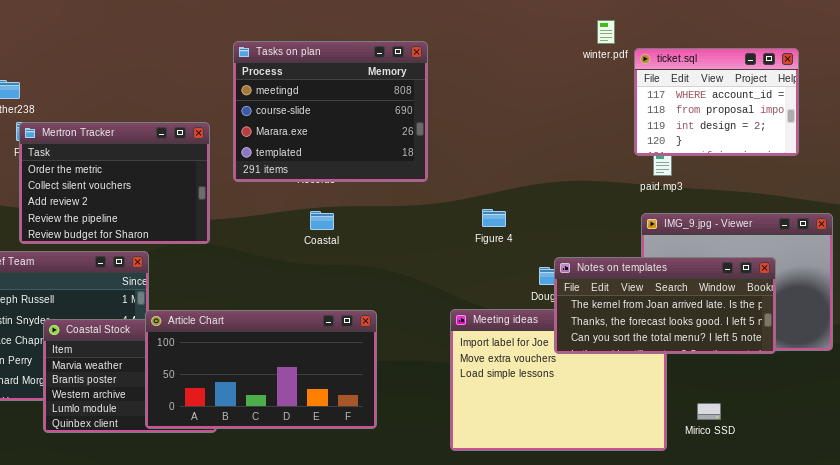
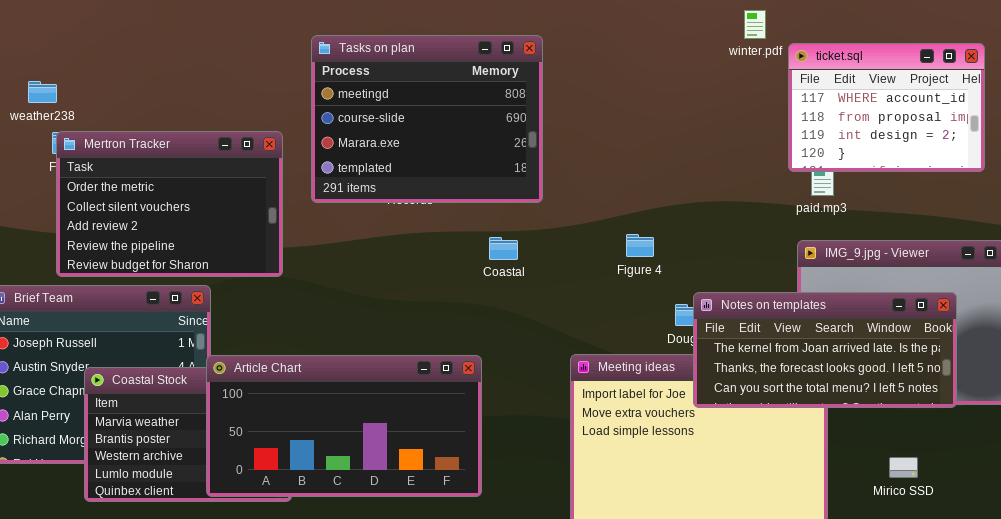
Figure 4: [482,209,506,227] -> [626,234,654,257], moved
Coastal: [310,211,334,230] -> [489,237,518,260], moved
Mirico SSD: [697,403,721,420] -> [889,457,918,478], moved

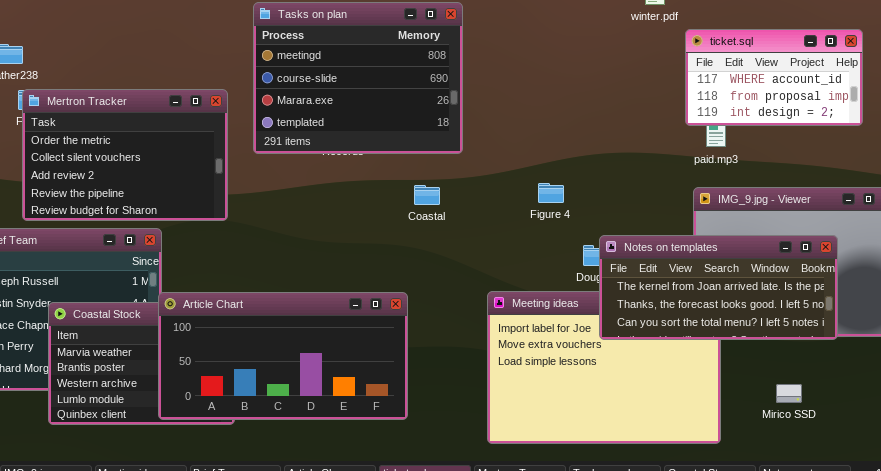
ticket.sql: [788,43,985,172] -> [685,29,863,126], resized

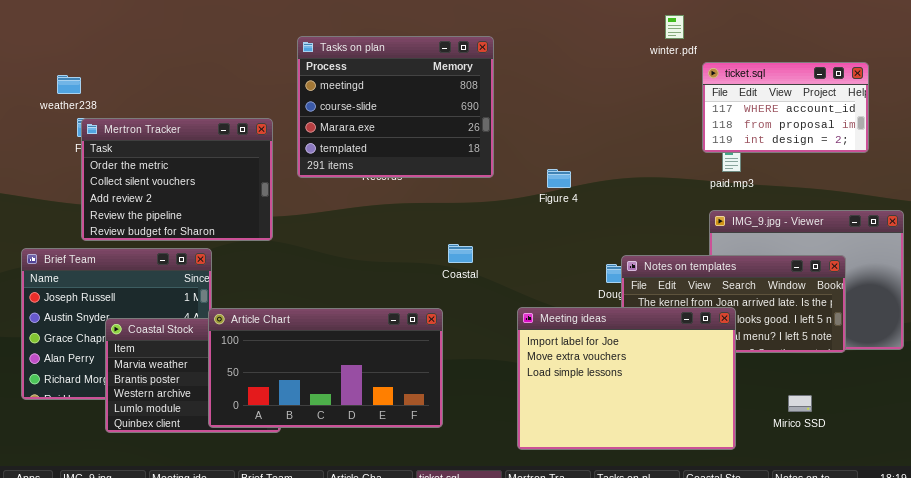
Figure 4: [538,183,564,203] -> [547,169,571,188], moved
Coastal: [414,185,440,205] -> [448,244,473,263], moved
Meeting ideas: [487,291,721,444] -> [517,307,736,450], raised

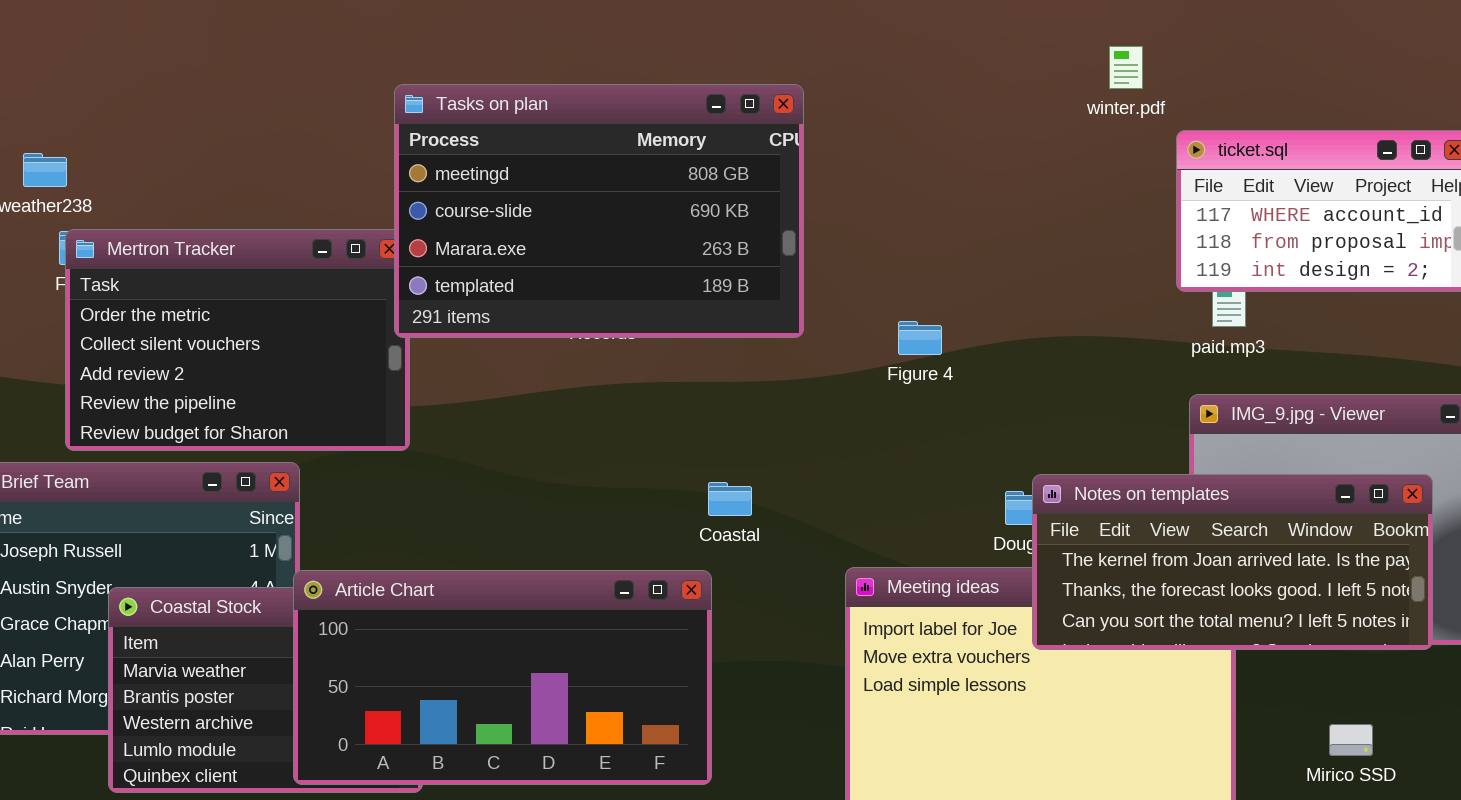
Tasks on plan: [297,36,494,178] -> [394,84,804,338], resized
Coastal: [448,244,473,263] -> [708,482,752,516], moved
Notes on templates: [621,255,846,353] -> [1032,474,1433,650], raised

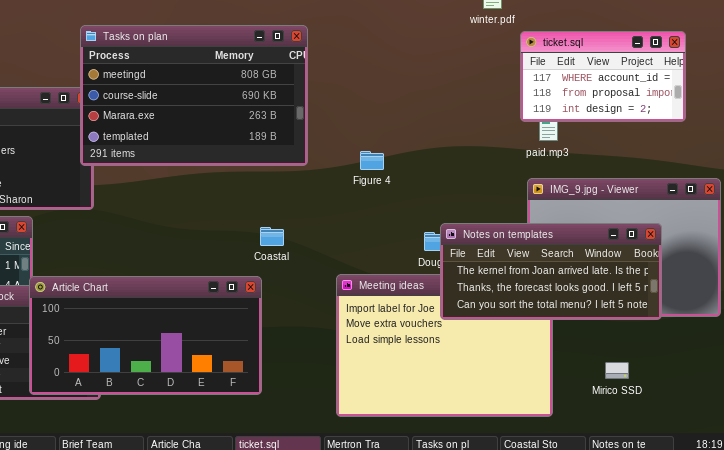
Tasks on plan: [394,84,804,338] -> [80,25,308,166], moved
Figure 4: [898,321,942,355] -> [360,151,384,170], moved

